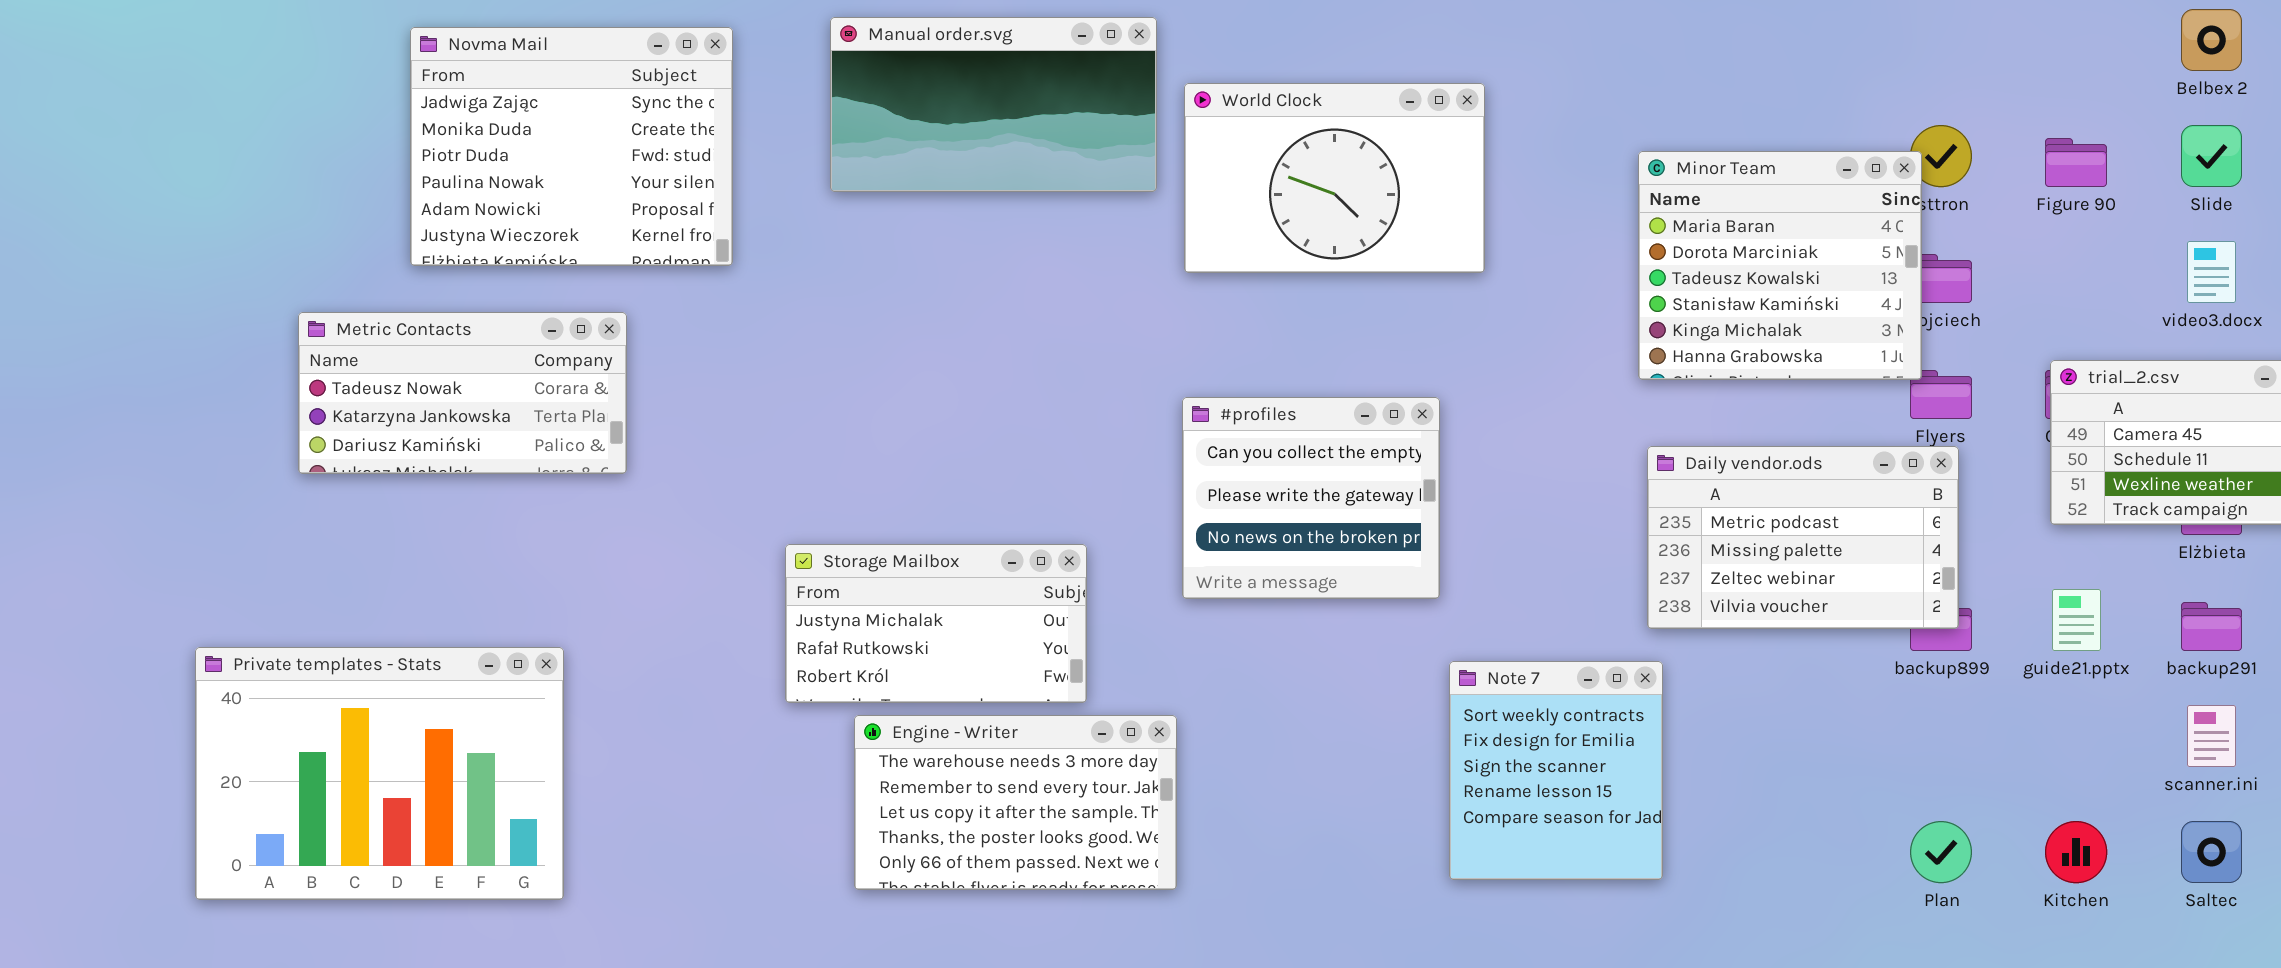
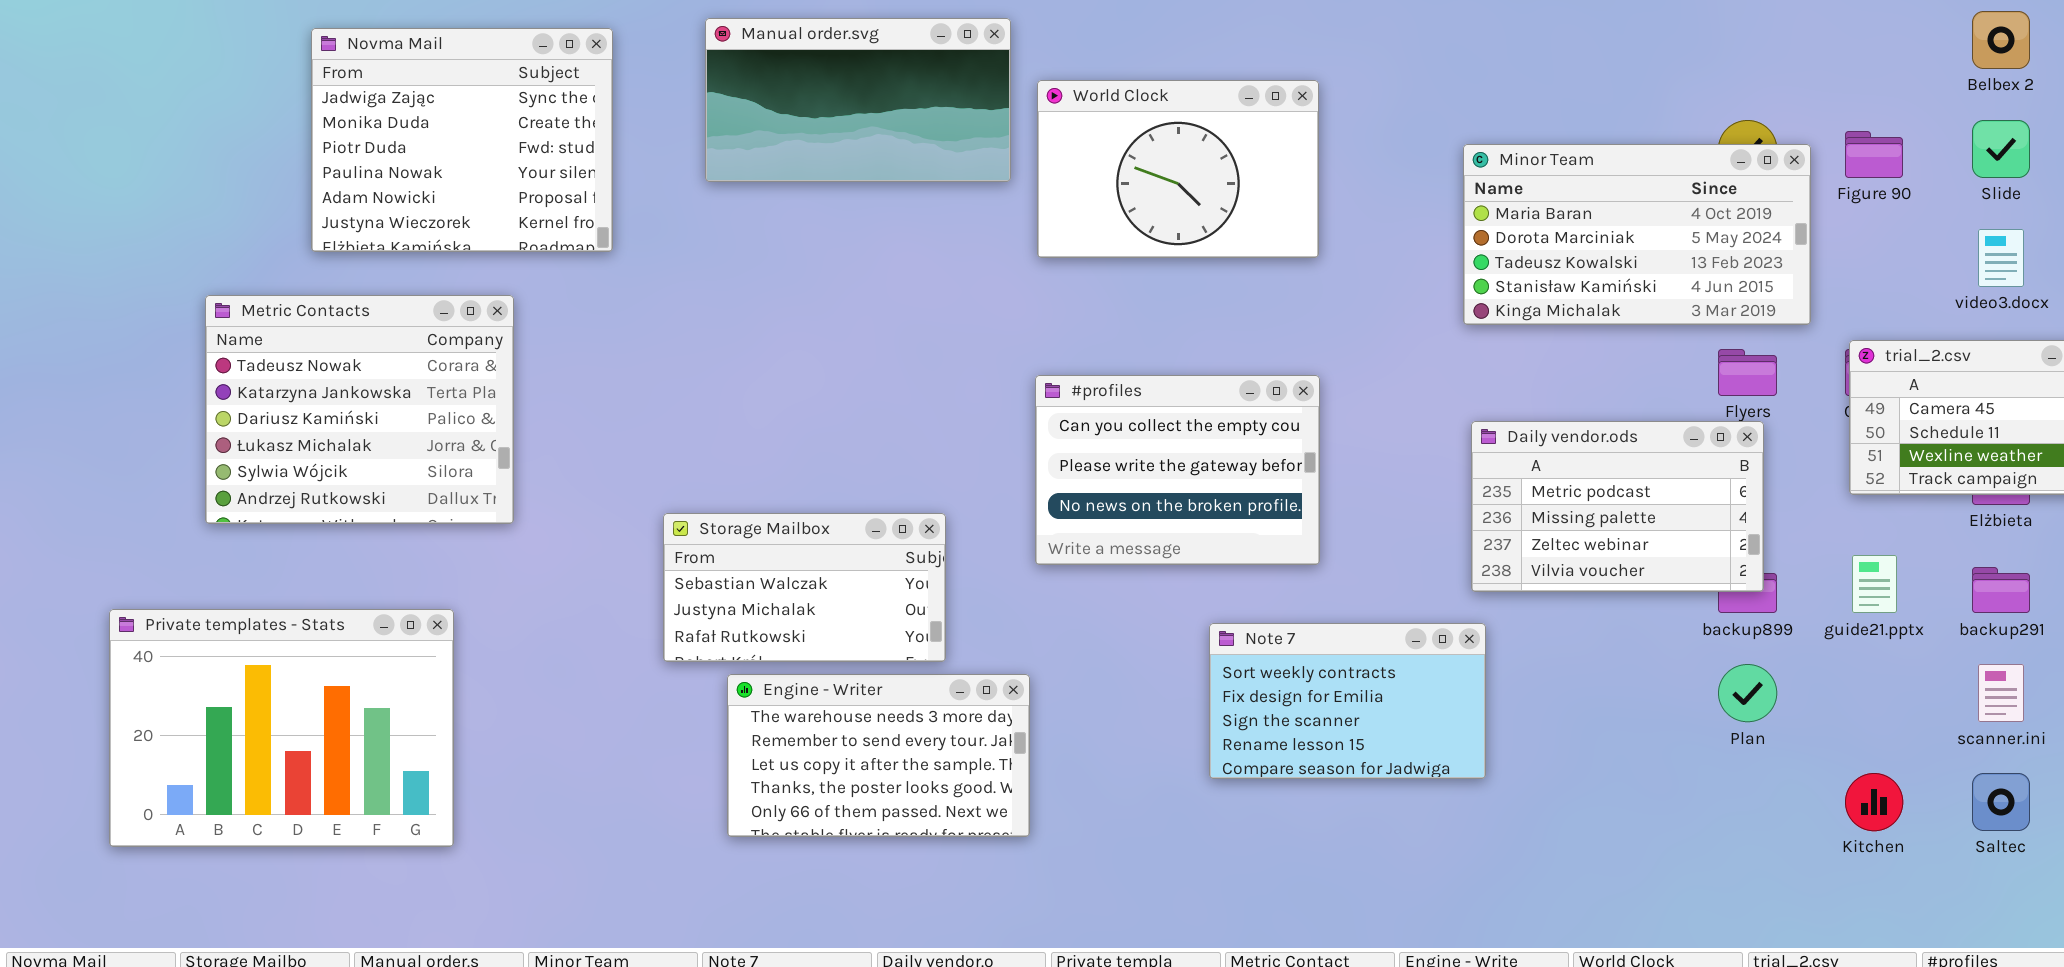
Minor Team: [1638,151,1922,380] -> [1463,144,1811,325], resized
Metric Contacts: [298,312,627,474] -> [205,295,514,524], resized
#profiles: [1182,397,1440,599] -> [1035,375,1320,565], resized
Storage Mailbox: [785,544,1087,703] -> [663,513,946,662], scrolled up 1 row
Note 7: [1449,661,1663,880] -> [1209,623,1486,779], resized
Plan: [1910,821,1972,883] -> [1718,664,1777,722], moved

